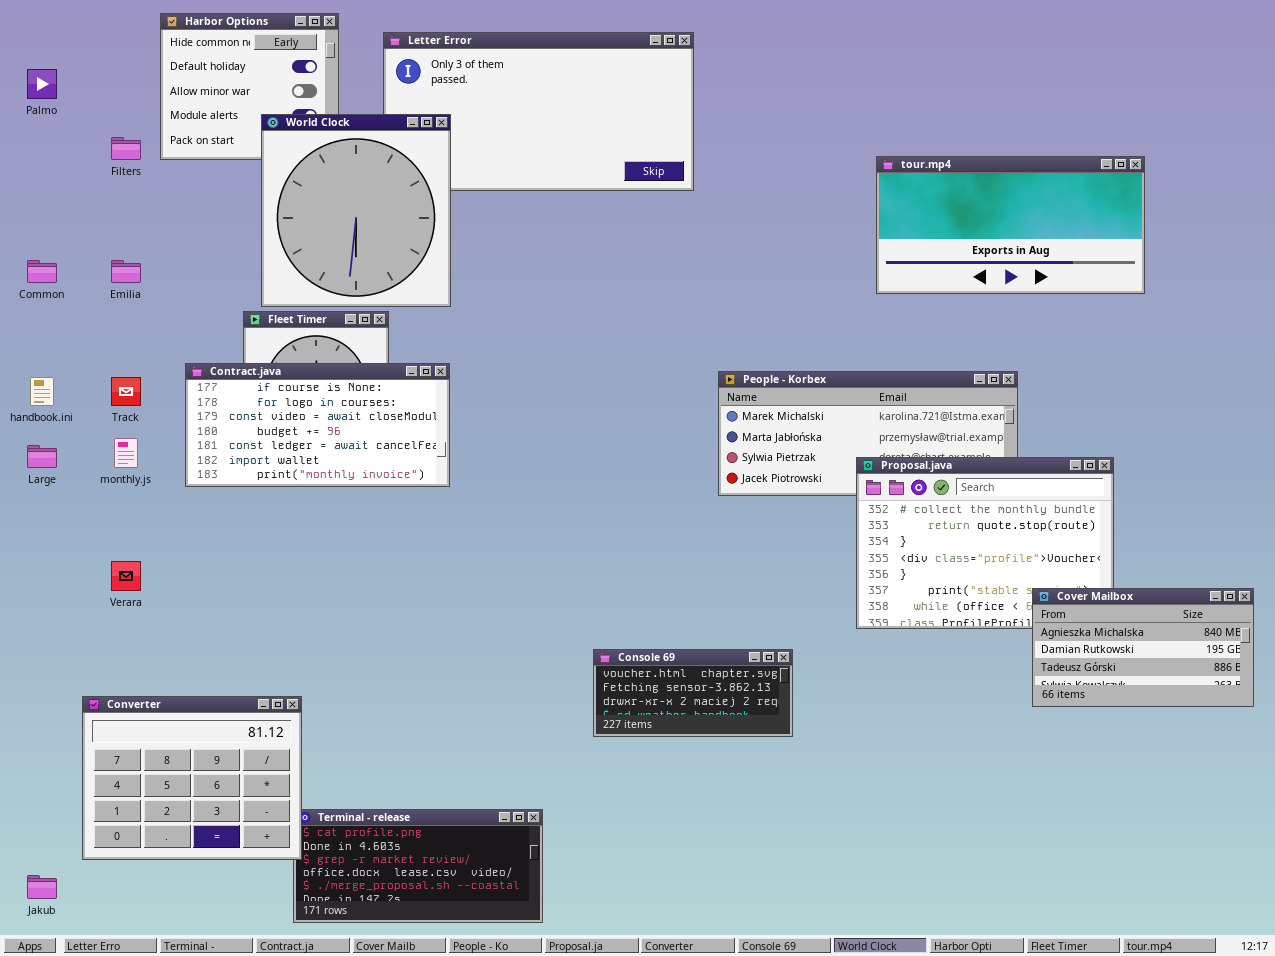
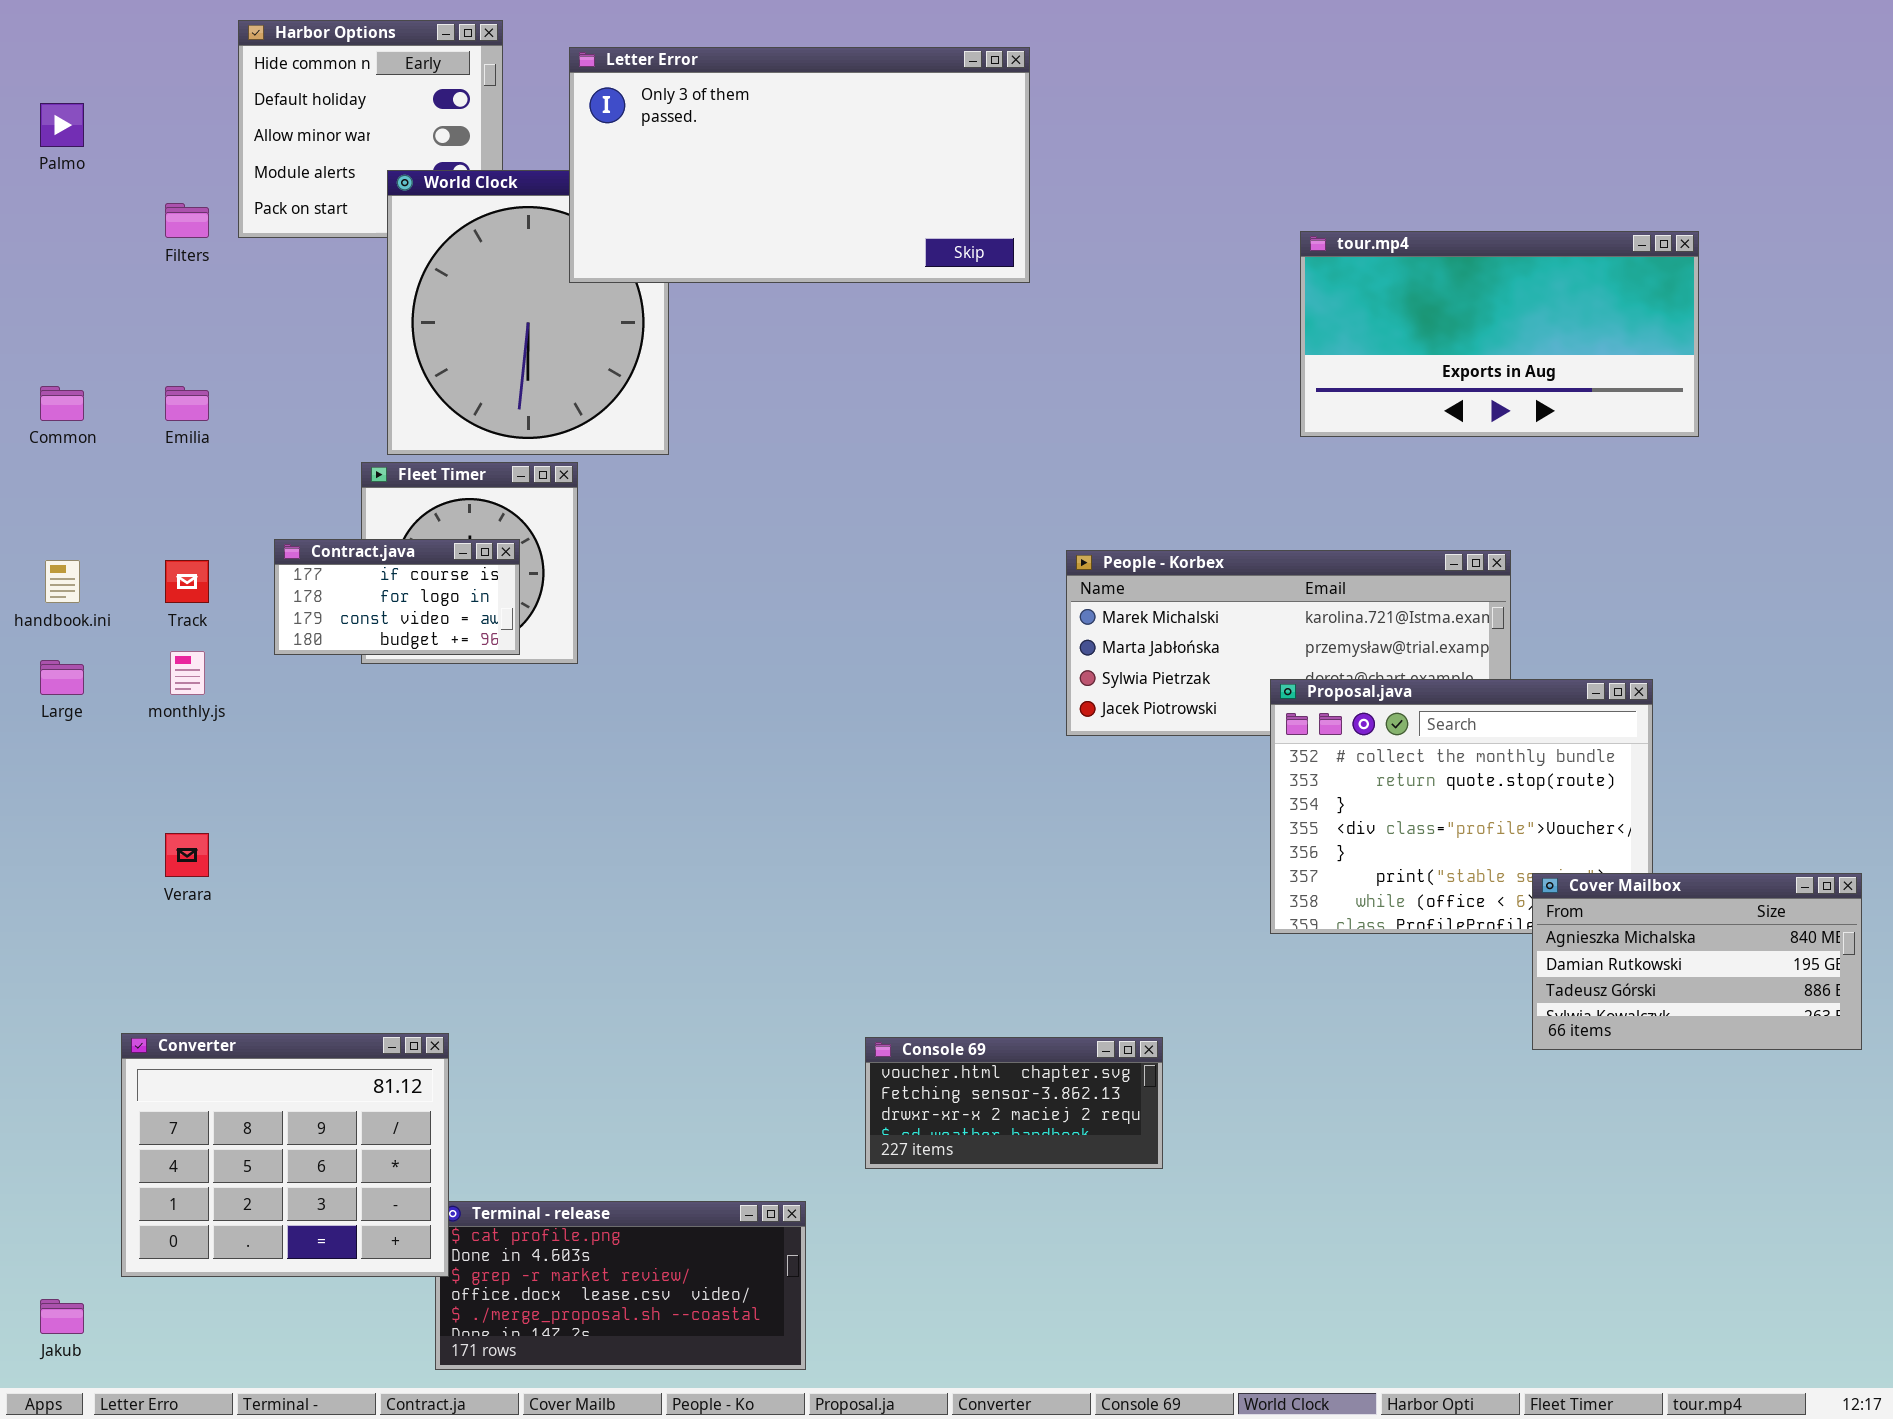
Letter Error: [383,32,694,191] -> [569,47,1030,283], raised
Contract.java: [185,363,450,487] -> [274,539,520,655], resized
Console 69: [593,649,793,737] -> [865,1037,1163,1169], moved

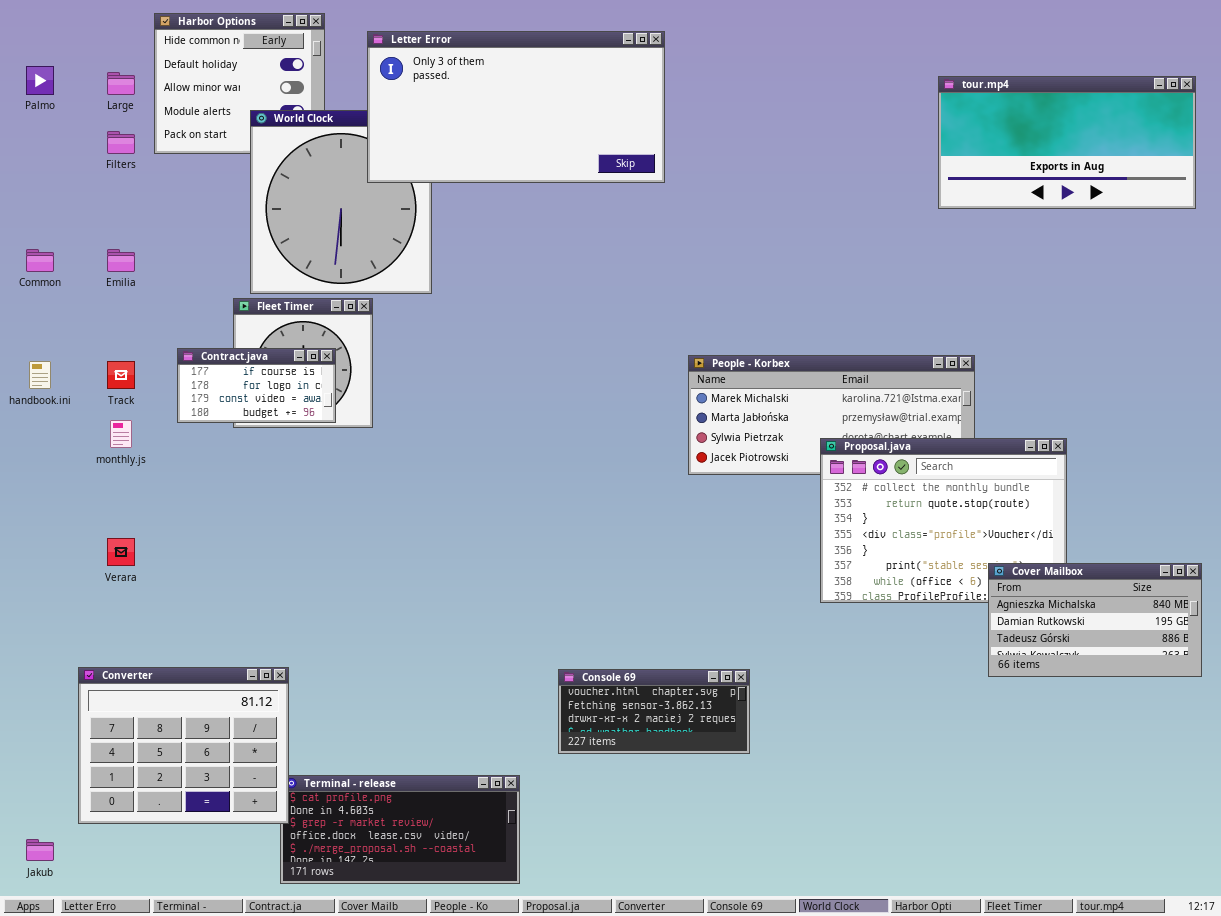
tour.mp4: [1300,231,1699,437] -> [938,76,1196,209], moved
Large: [40,660,84,695] -> [107,72,135,95], moved

